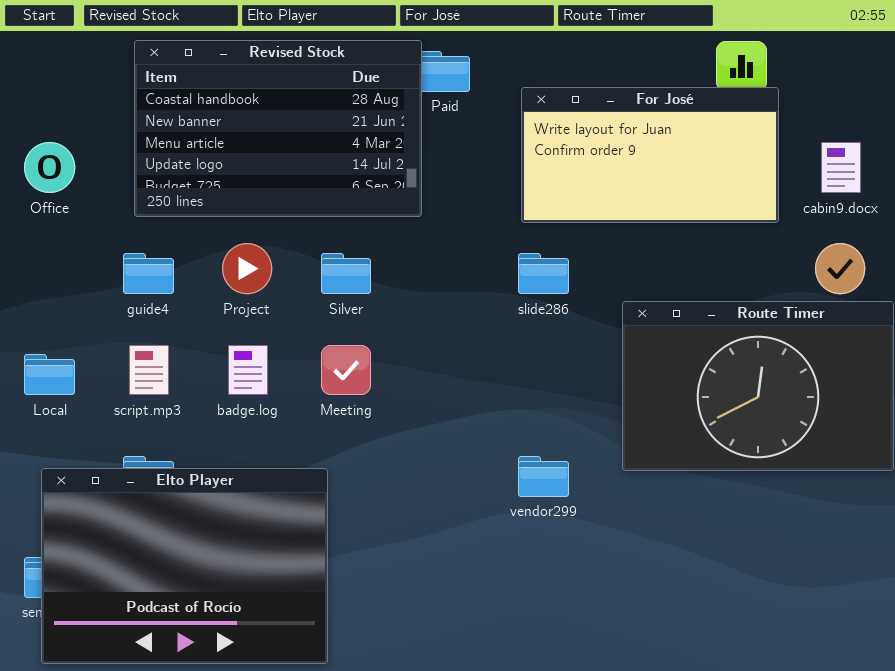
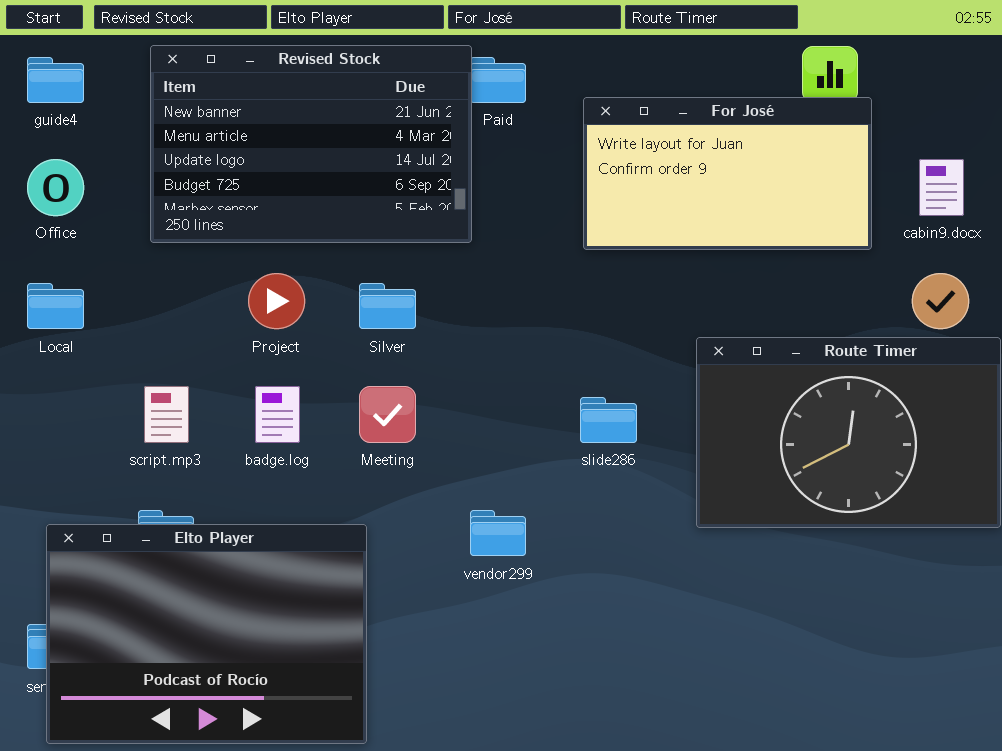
Revised Stock: [134,40,422,217] -> [150,45,472,243], scrolled down 1 row
guide4: [123,253,174,294] -> [27,57,84,103], moved
slide286: [518,253,569,294] -> [580,397,637,443], moved
Local: [24,354,75,395] -> [27,283,84,329], moved
vendor299: [518,456,569,497] -> [470,510,526,556], moved

